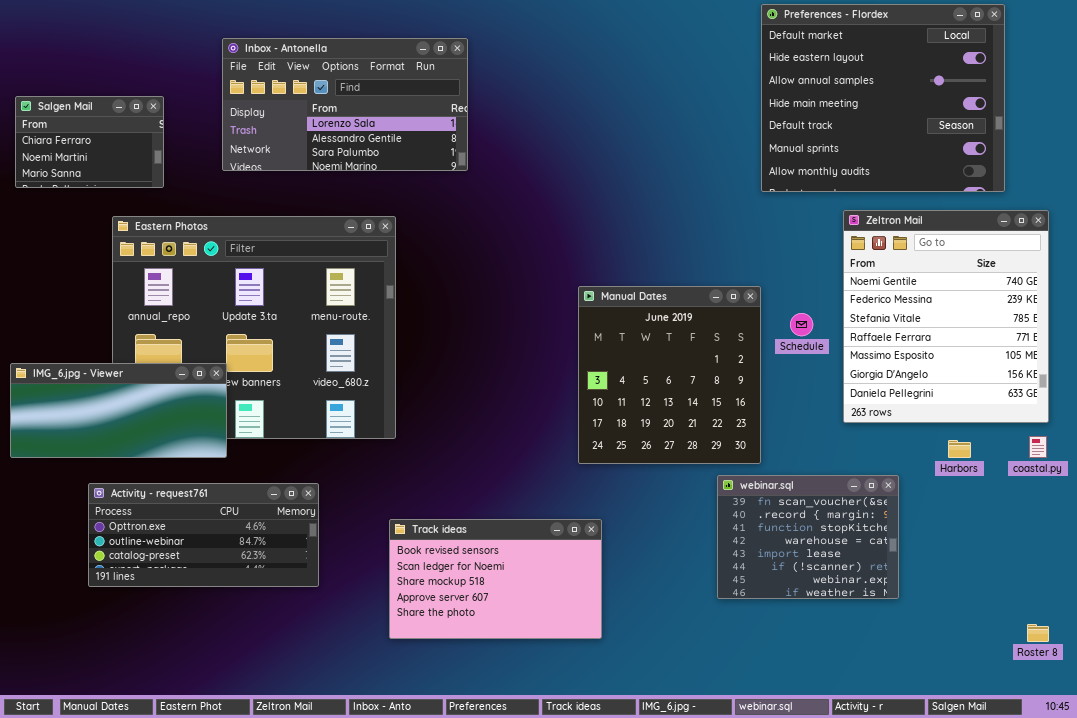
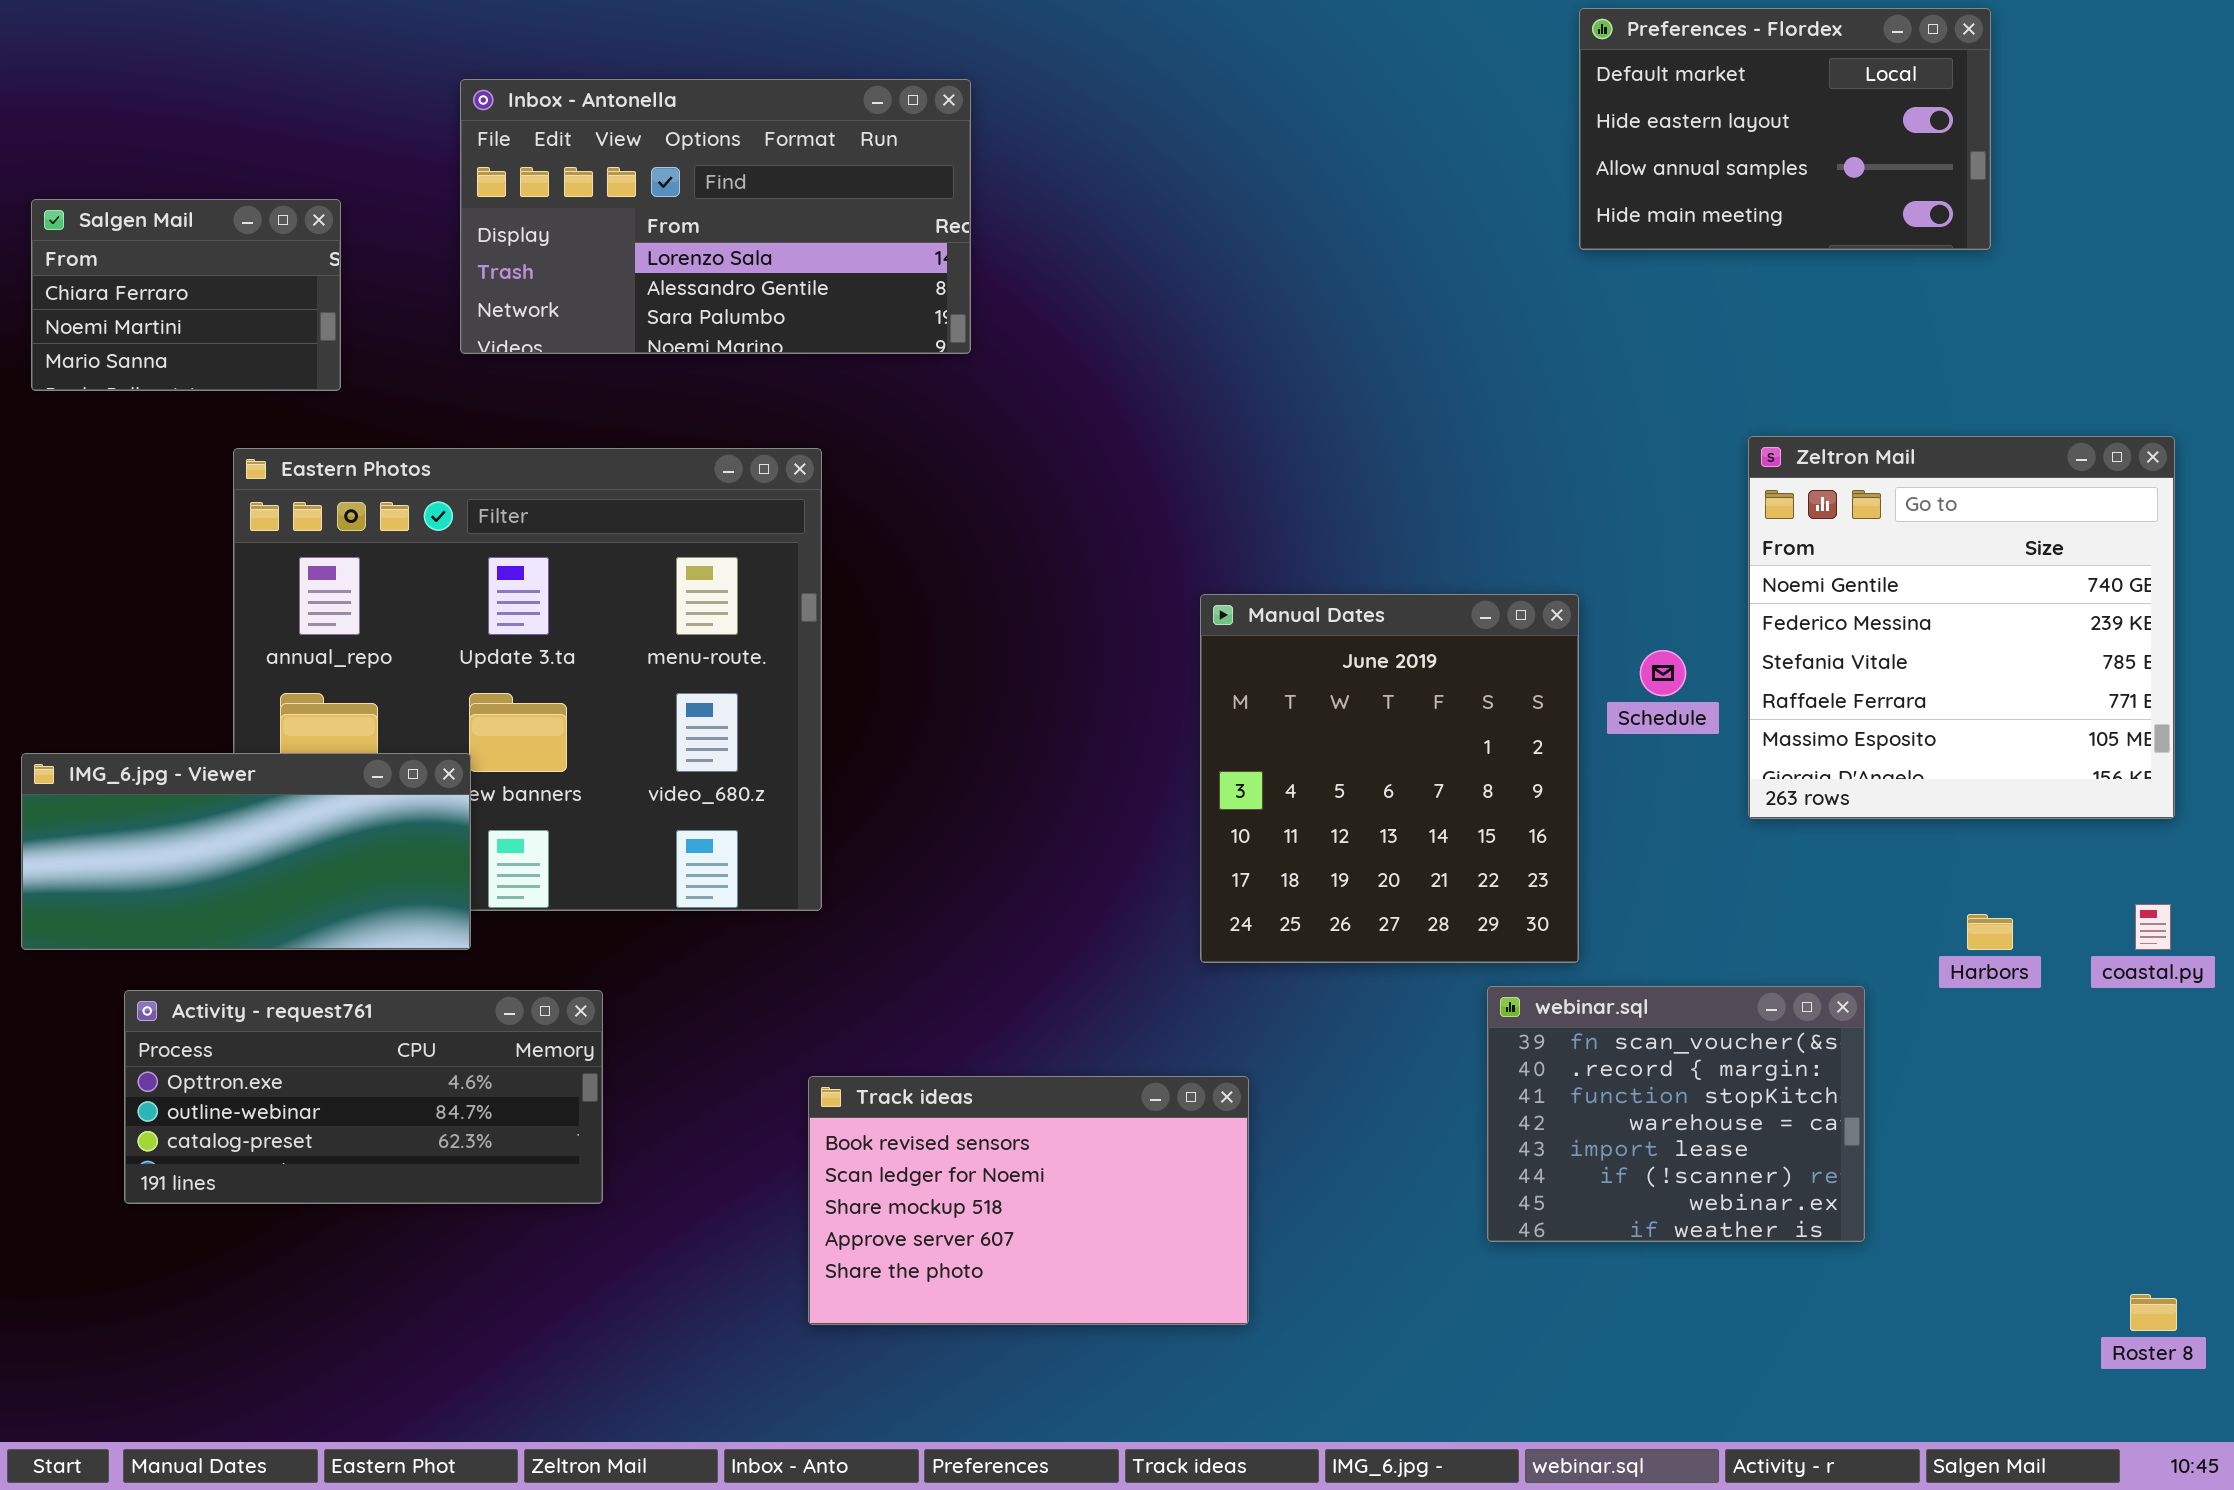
Preferences - Flordex: [761,4,1005,192] -> [1579,8,1991,250], resized
Zeltron Mail: [843,210,1049,423] -> [1748,436,2175,819], resized
Activity - request761: [88,483,319,587] -> [124,990,603,1204], moved

